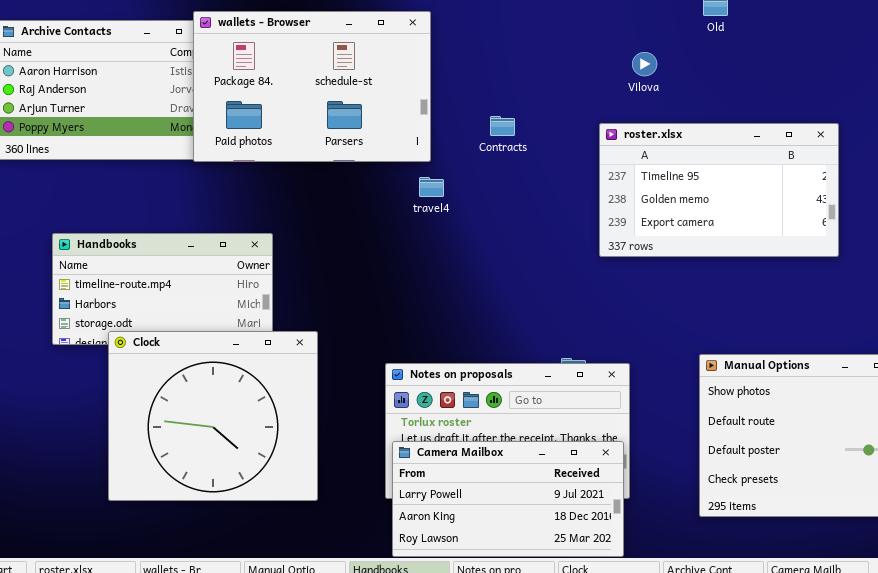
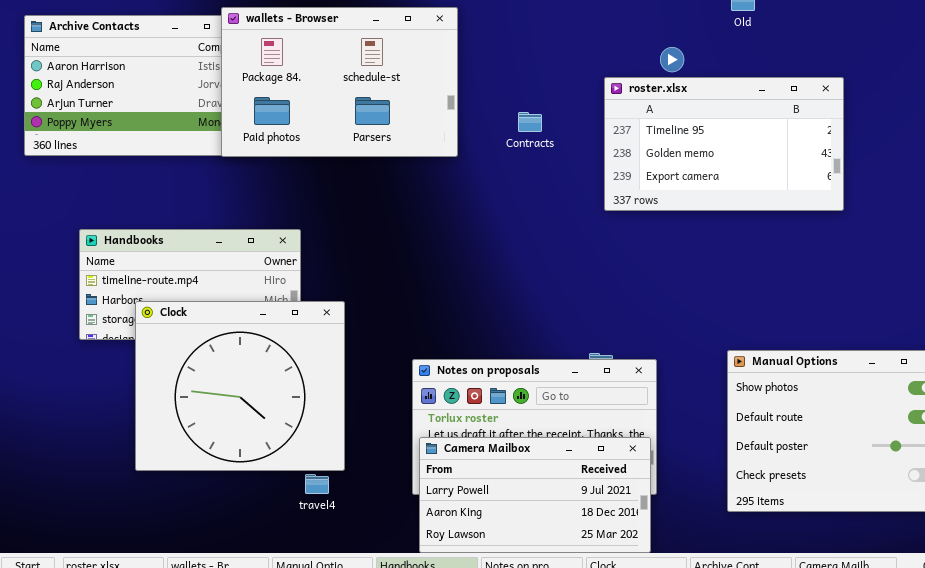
roster.xlsx: [599,123,839,257] -> [604,77,844,211], moved
travel4: [419,177,444,197] -> [305,474,329,494], moved
Clock: [108,331,318,501] -> [135,301,345,471], moved

